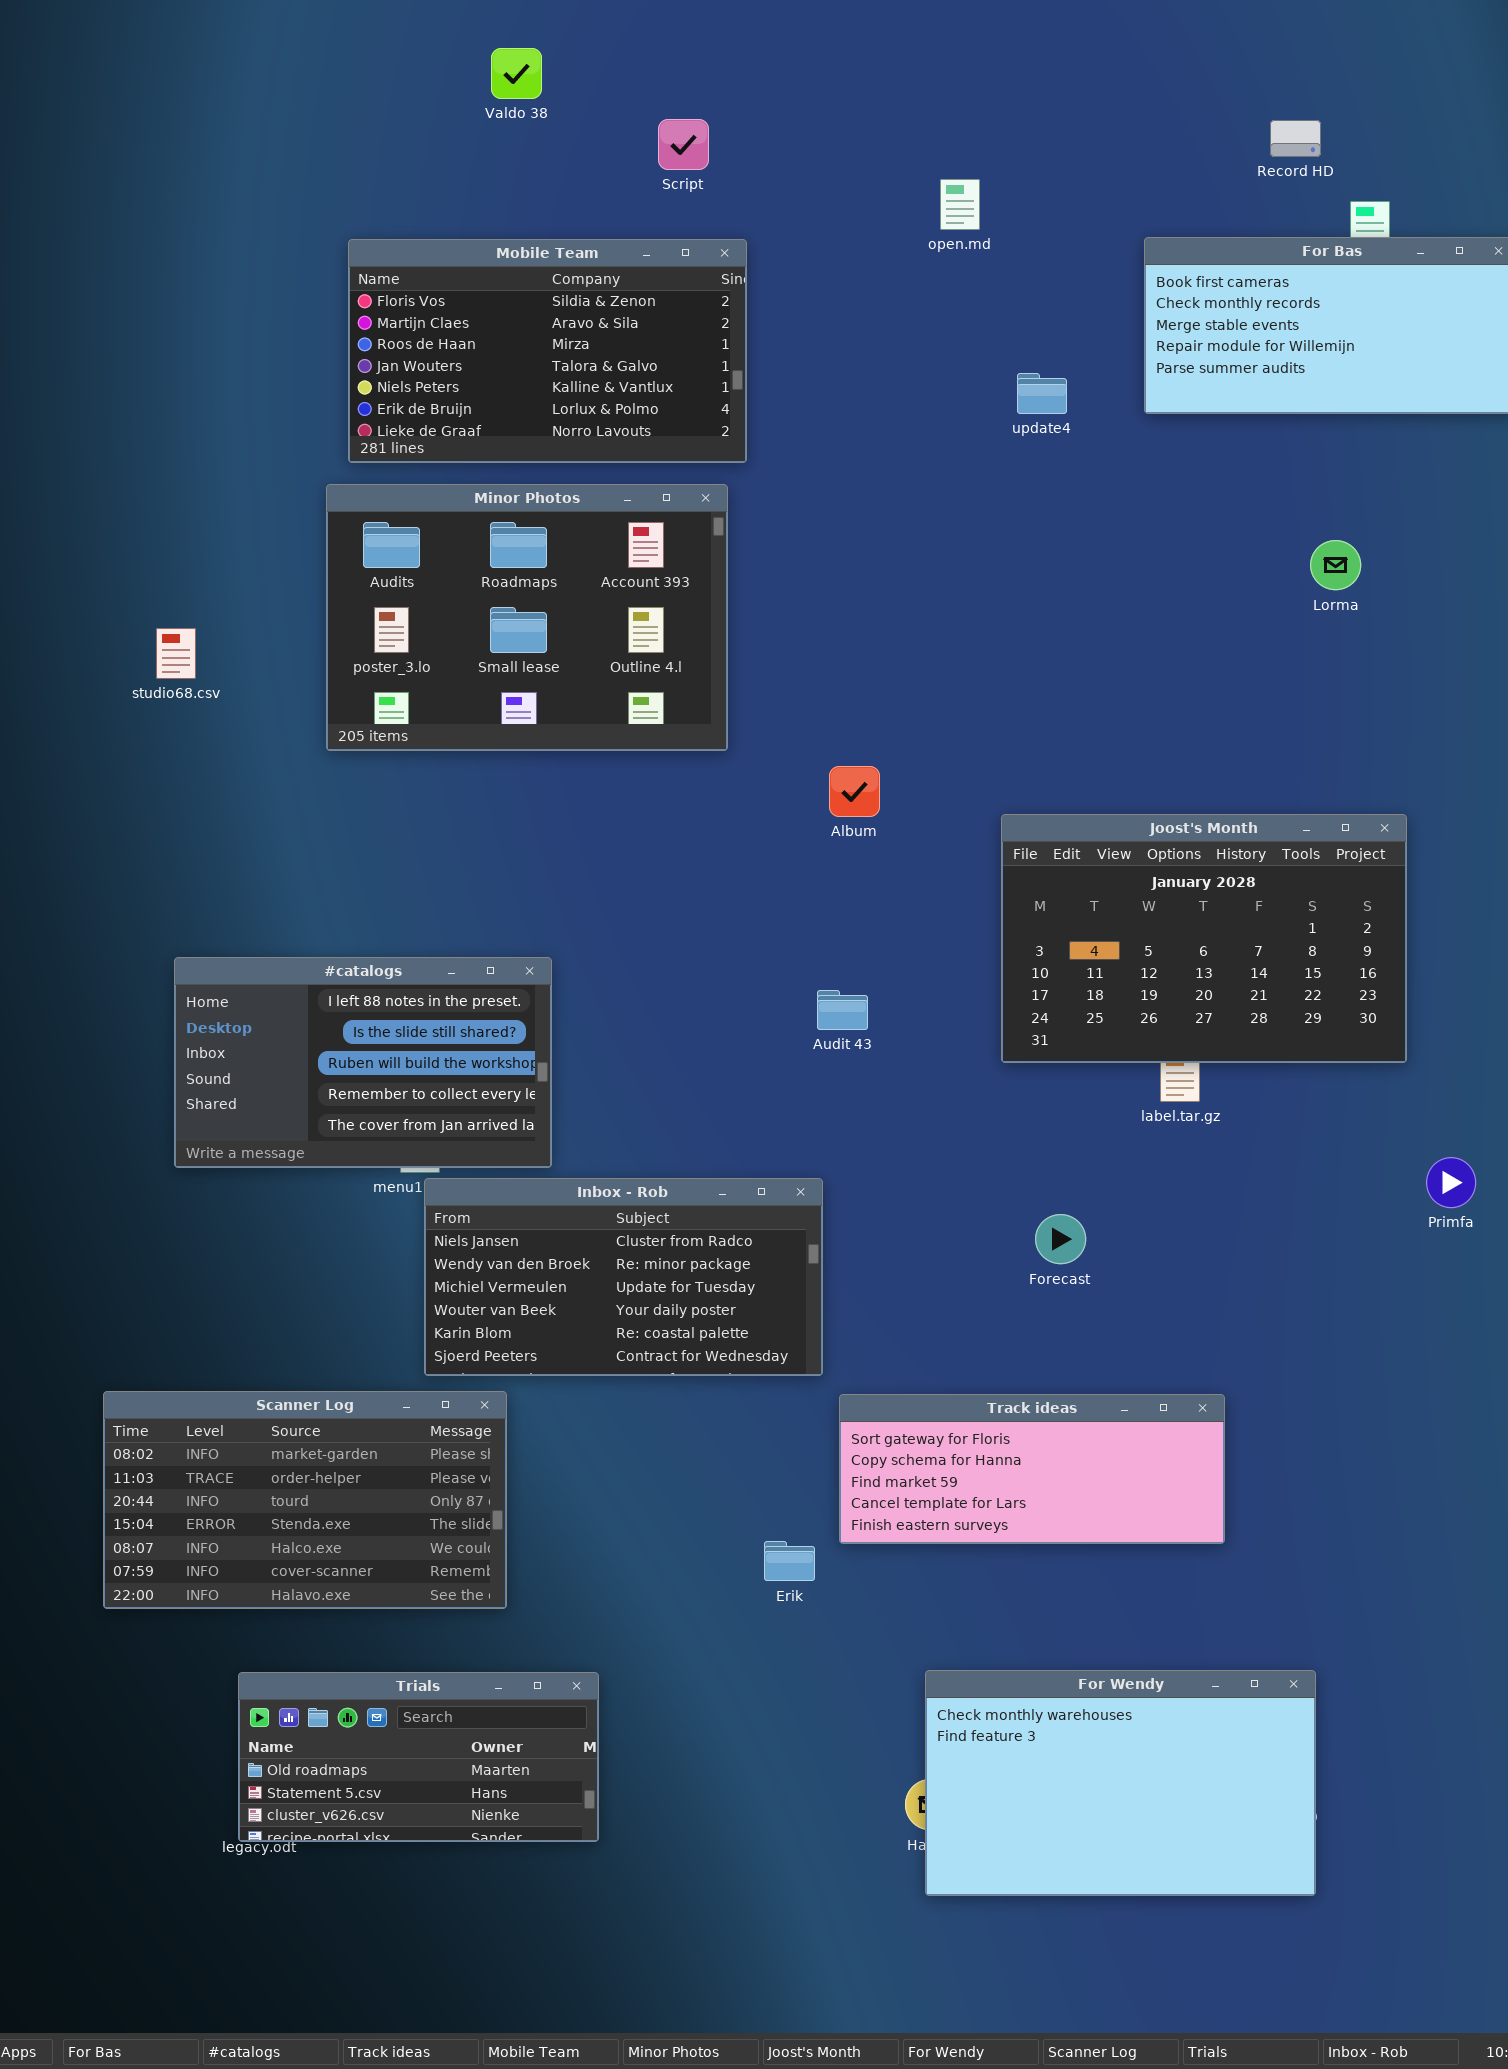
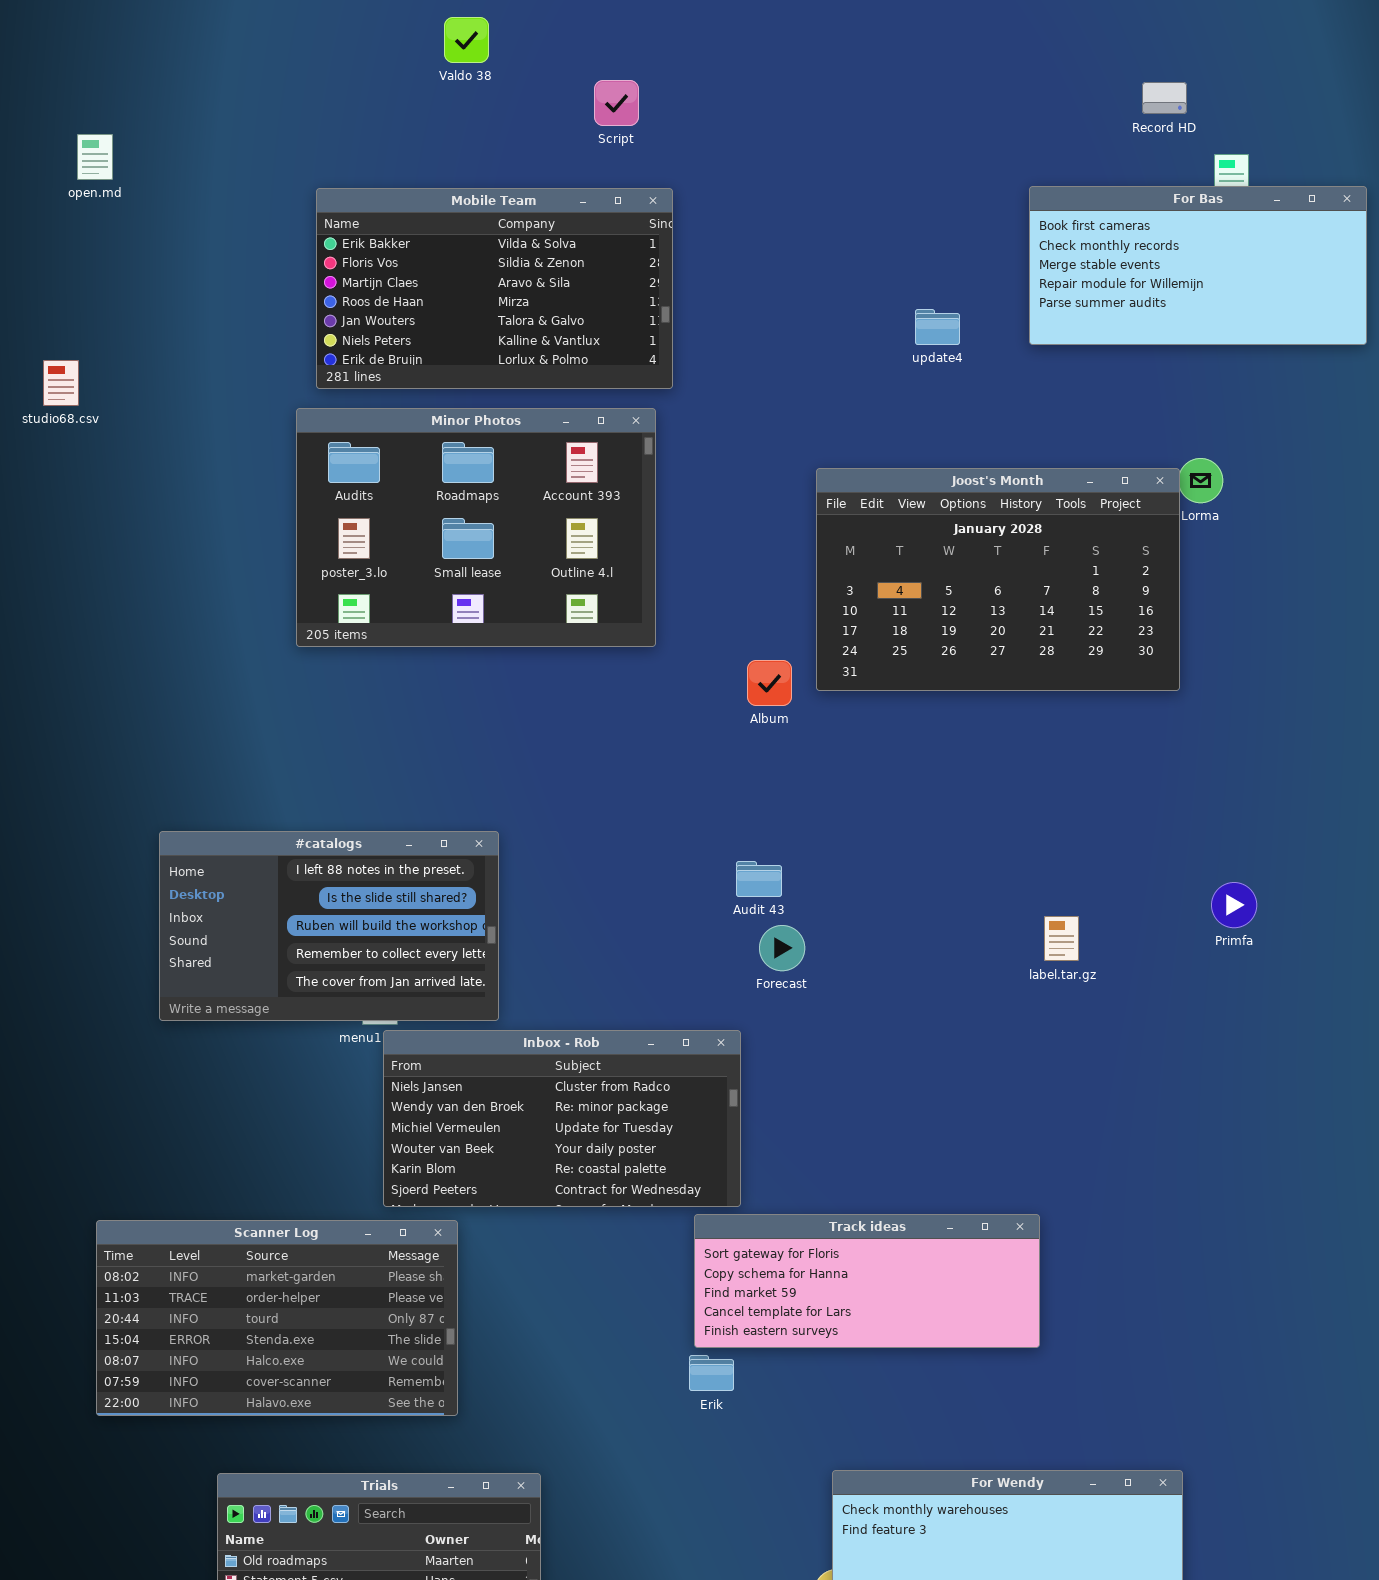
open.md: [940,179,980,230] -> [77,134,113,180], moved
Mobile Team: [348,239,747,463] -> [316,188,673,389], scrolled up 1 row
studio68.csv: [156,628,196,679] -> [43,360,79,406], moved
Joost's Month: [1001,814,1407,1063] -> [816,468,1180,691], moved
Primfa: [1426,1157,1476,1208] -> [1211,882,1257,928], moved
Forecast: [1035,1214,1086,1264] -> [759,925,805,971], moved
Track ideas: [839,1394,1225,1544] -> [694,1214,1040,1348], moved

